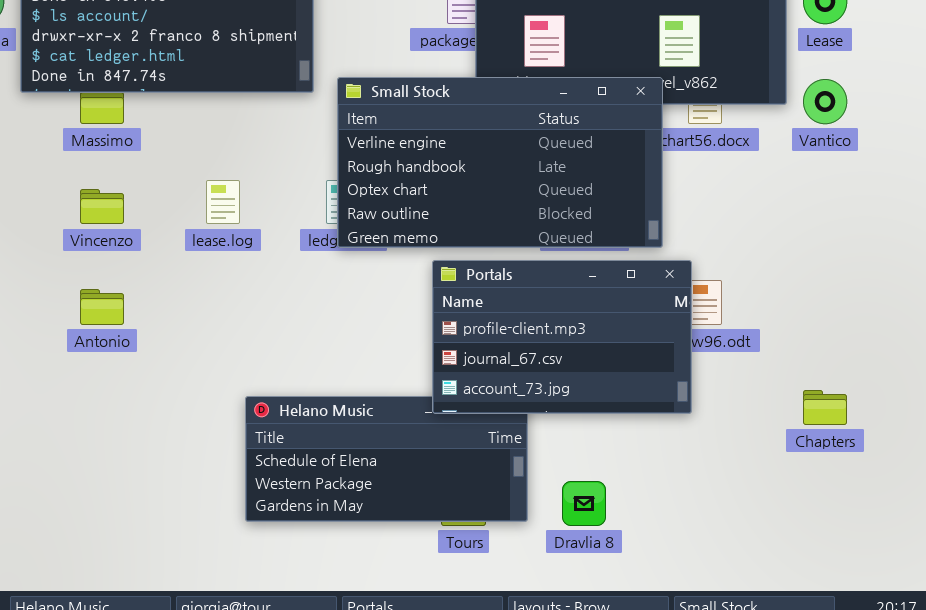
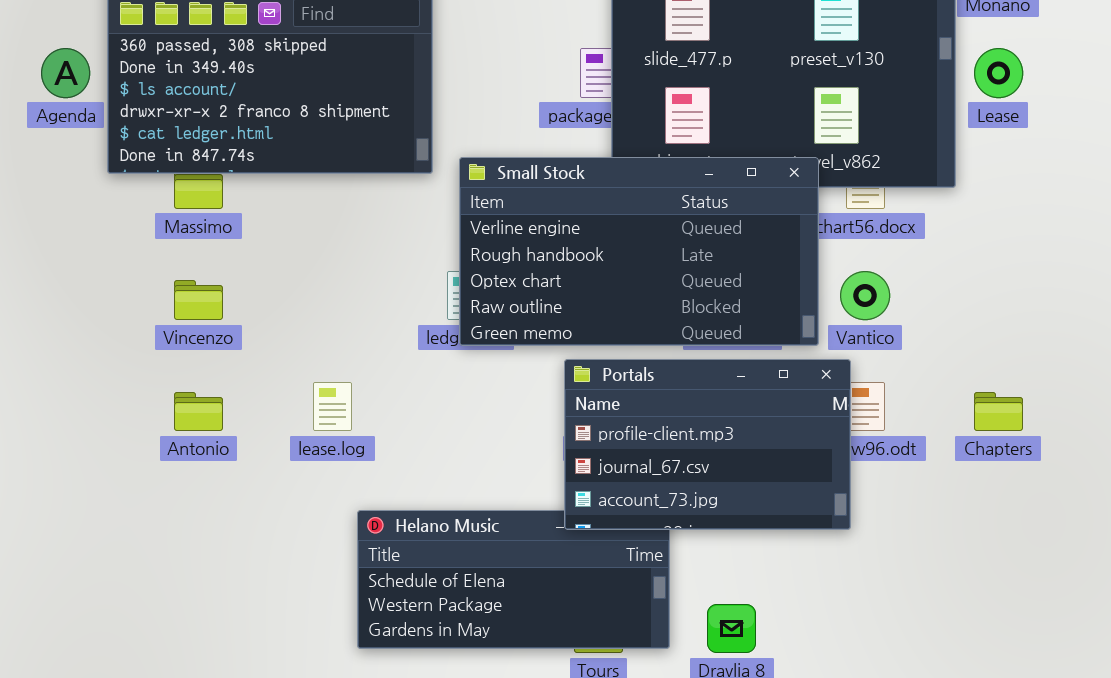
Vantico: [803,79,847,124] -> [840,271,890,320], moved
lease.log: [206,180,240,224] -> [313,382,352,431], moved
Chapters: [803,390,847,425] -> [974,392,1023,431], moved

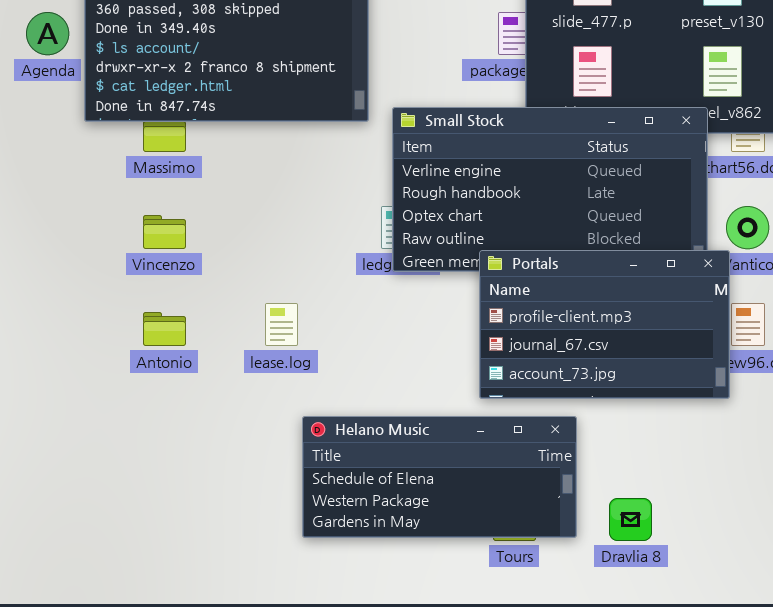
Portals: [564,359,851,530] -> [479,250,730,399], moved

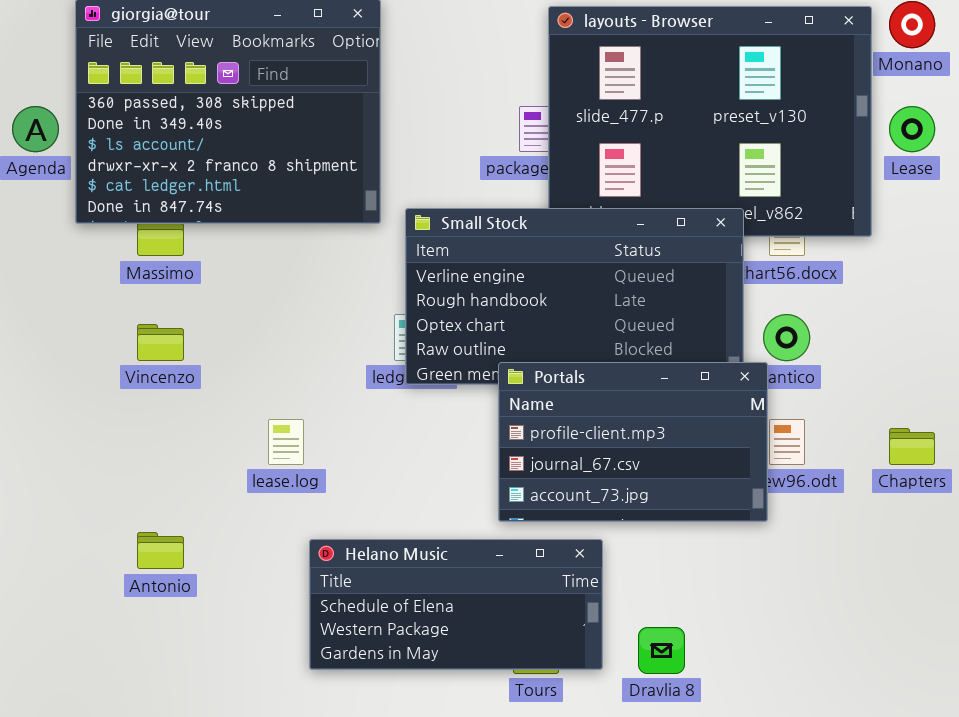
Antonio: [143,312,186,346] -> [137,532,184,569], moved

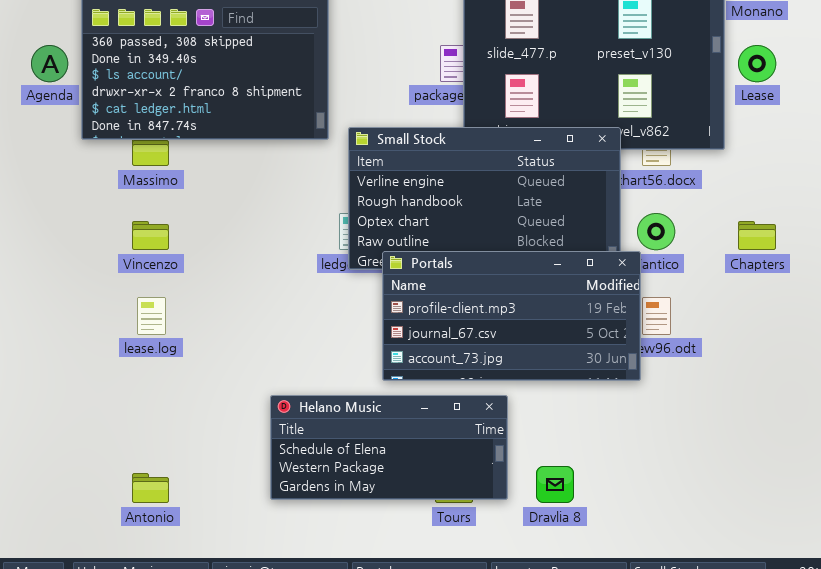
Portals: [498,362,768,522] -> [382,251,641,381], resized
lease.log: [268,419,304,465] -> [137,297,166,335], moved
Chapters: [889,428,935,465] -> [738,221,776,250], moved
Antonio: [137,532,184,569] -> [132,473,169,503], moved

